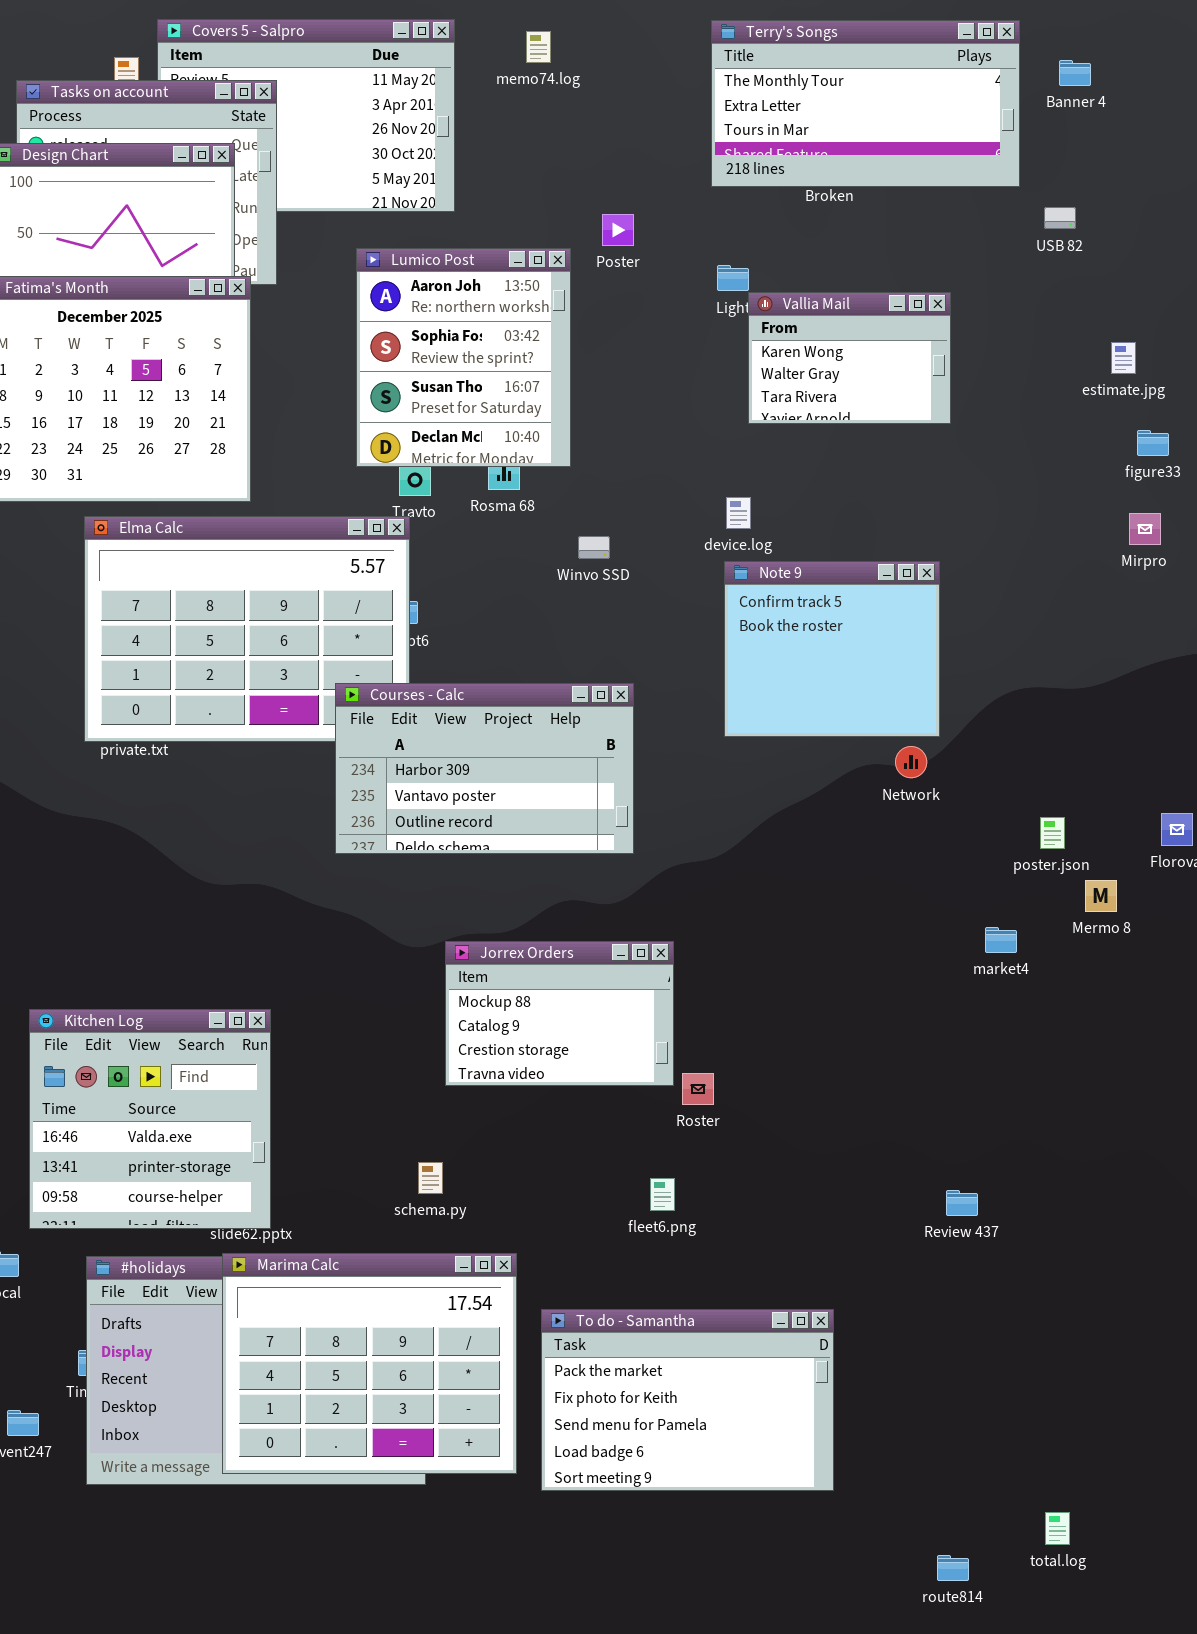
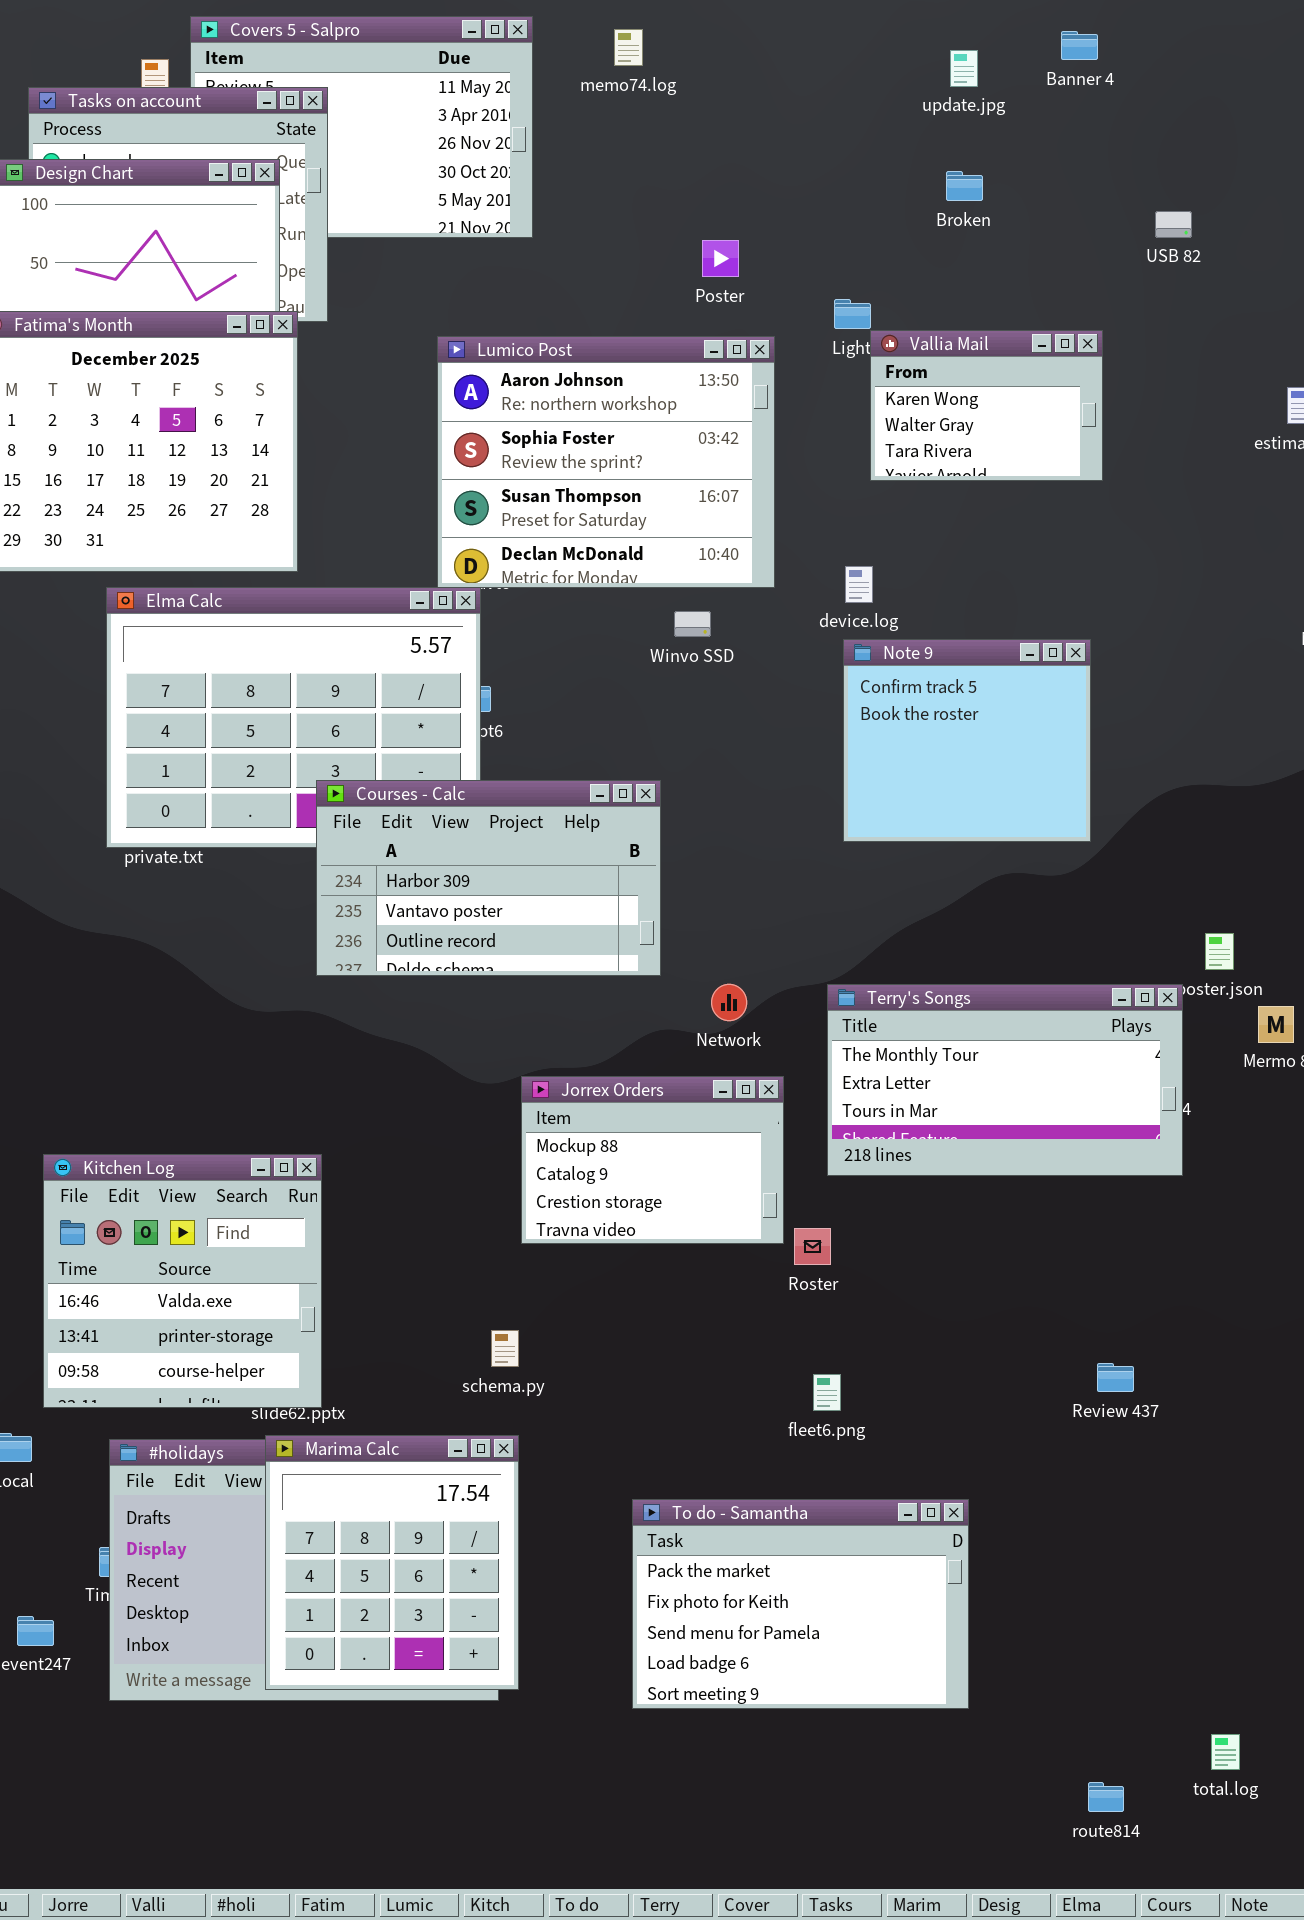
Terry's Songs: [711,20,1020,187] -> [827,984,1183,1176], moved
Banner 4: [1059,60,1091,86] -> [1061,31,1098,60], moved
USB 82: [1044,207,1076,229] -> [1155,211,1192,238], moved
Lumico Post: [356,248,571,467] -> [437,336,775,588], moved, resized
Courses - Calc: [335,683,634,854] -> [316,780,661,976], moved
Network: [895,746,927,778] -> [711,984,747,1021], moved
fleet6.png: [650,1178,675,1211] -> [813,1374,841,1411], moved
Marima Calc: [222,1253,517,1474] -> [265,1435,519,1690], resized

